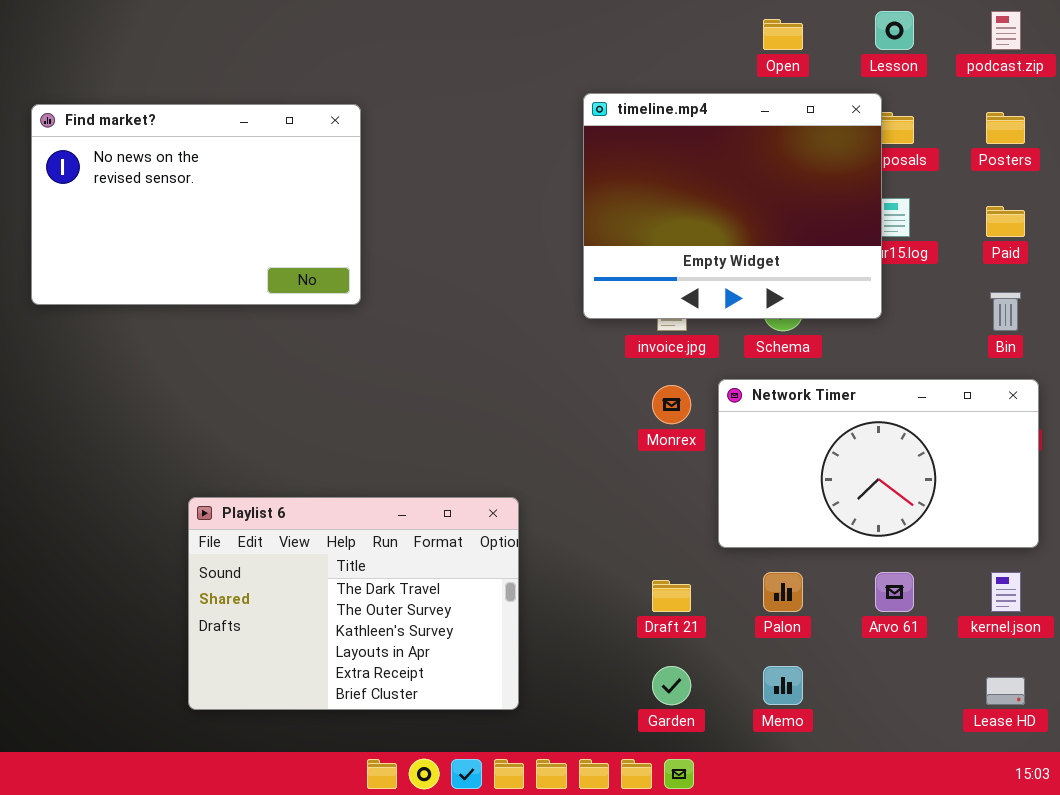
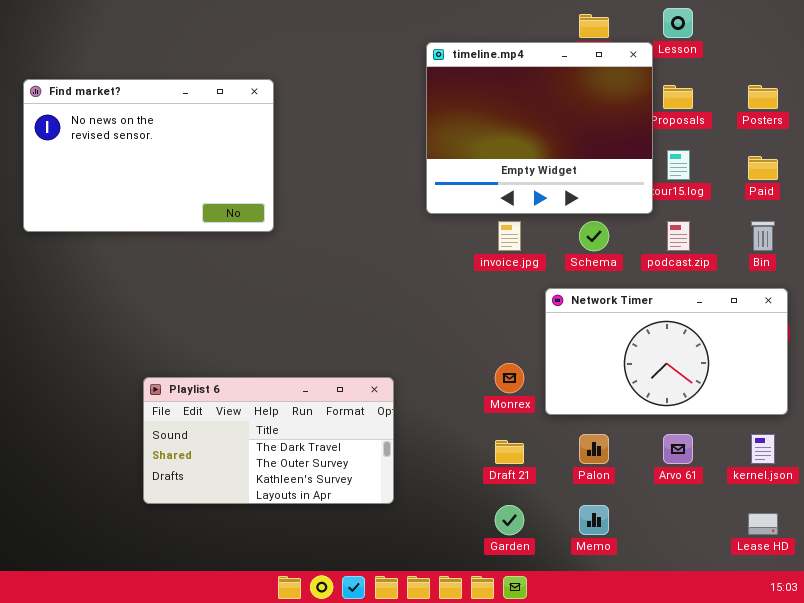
podcast.zip: [991,11,1021,50] -> [667,221,690,251], moved
timeline.mp4: [583,93,882,319] -> [426,42,653,214], moved
Monrex: [652,385,691,424] -> [495,363,524,393], moved
Playlist 6: [188,497,519,710] -> [143,377,394,504], resized

